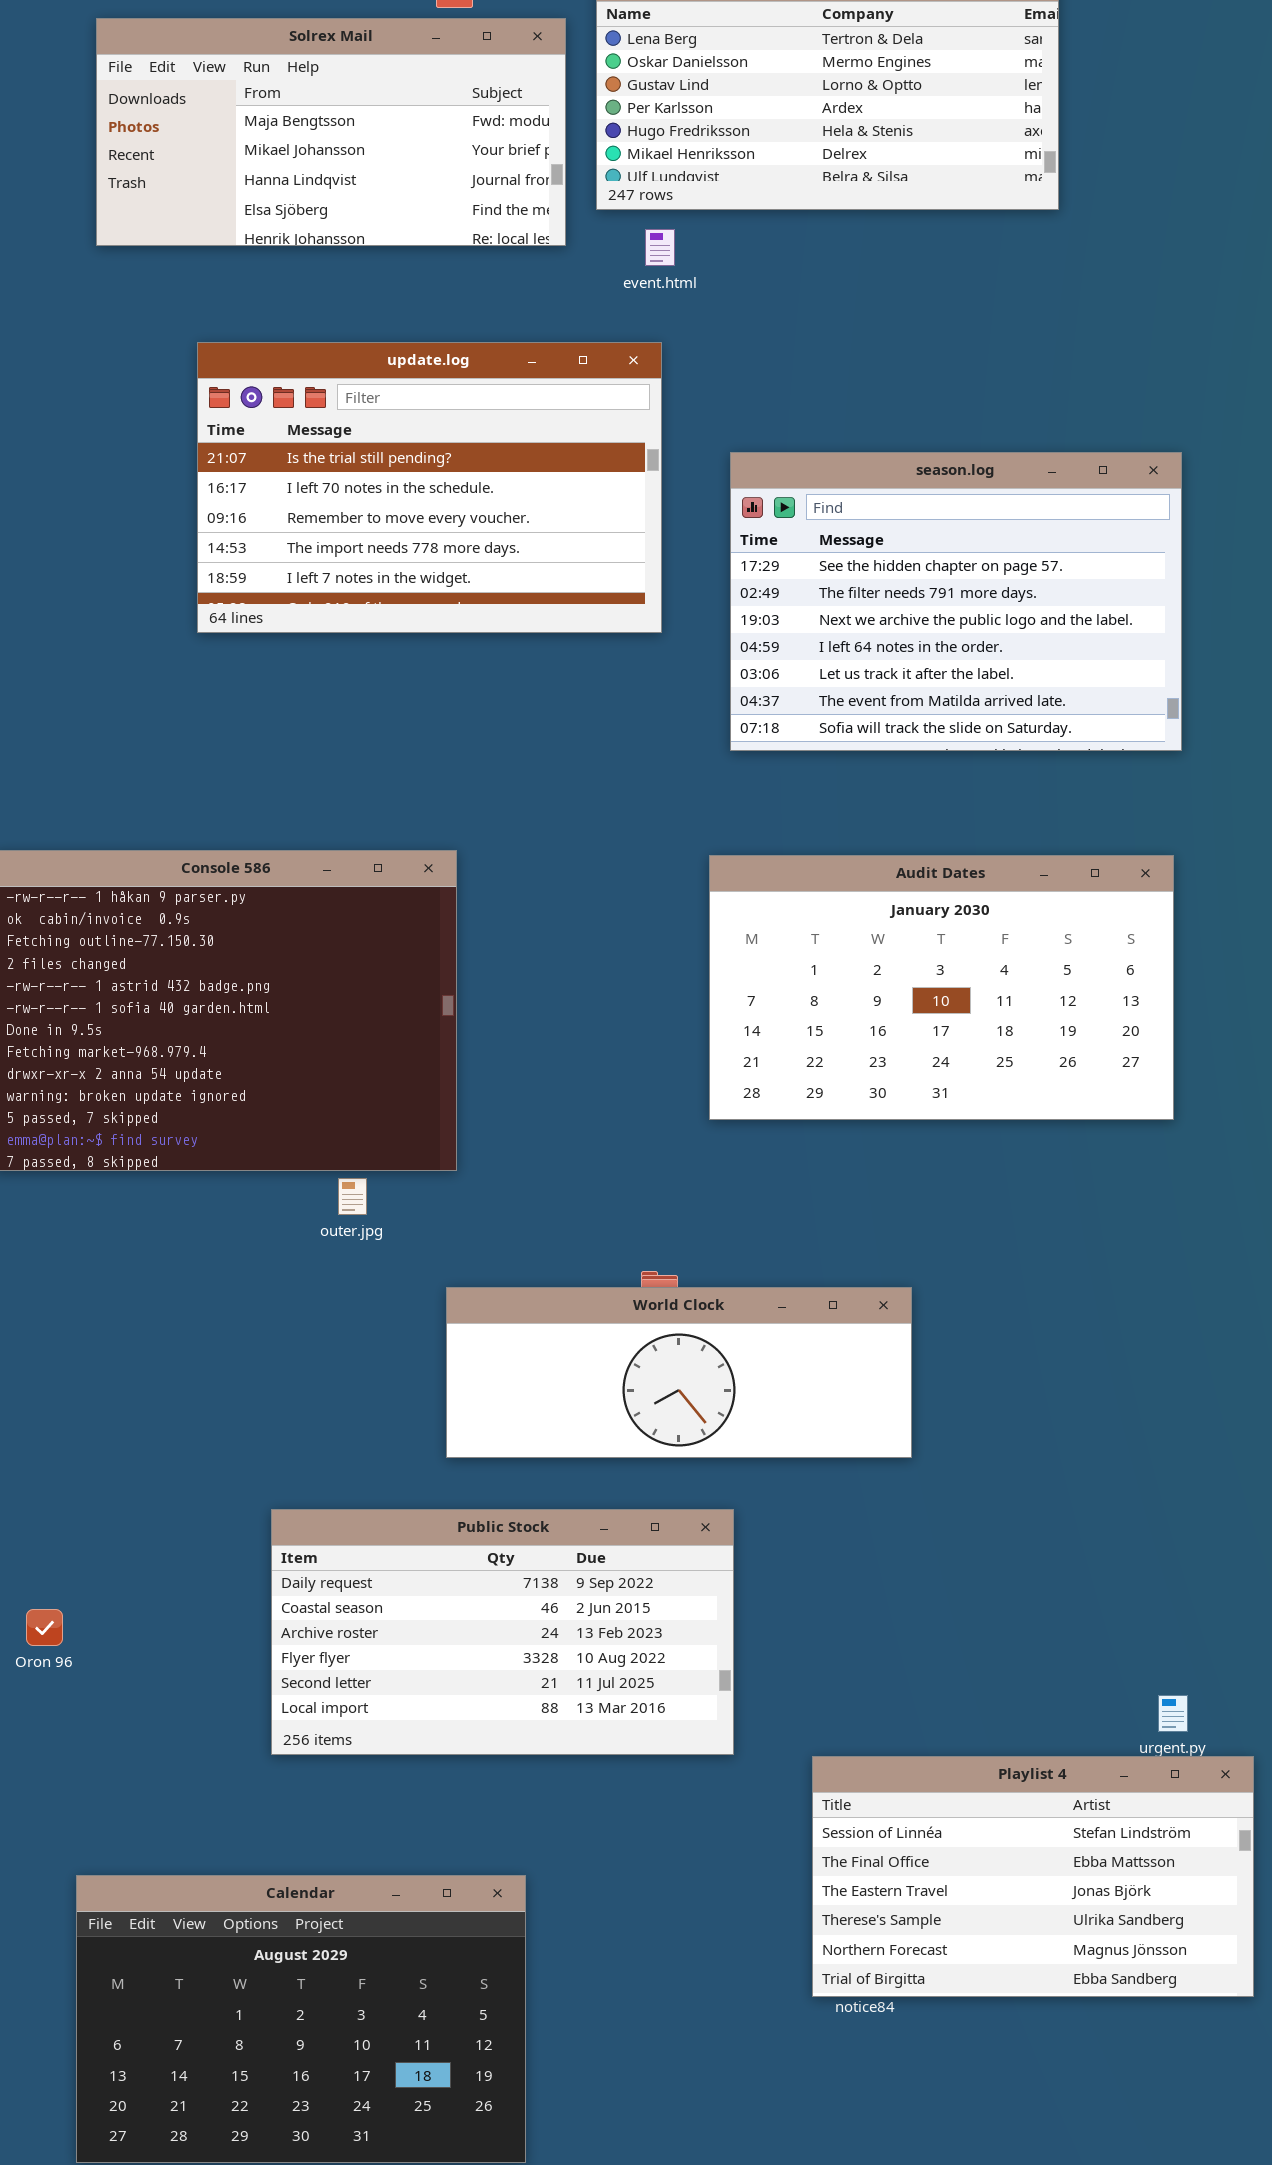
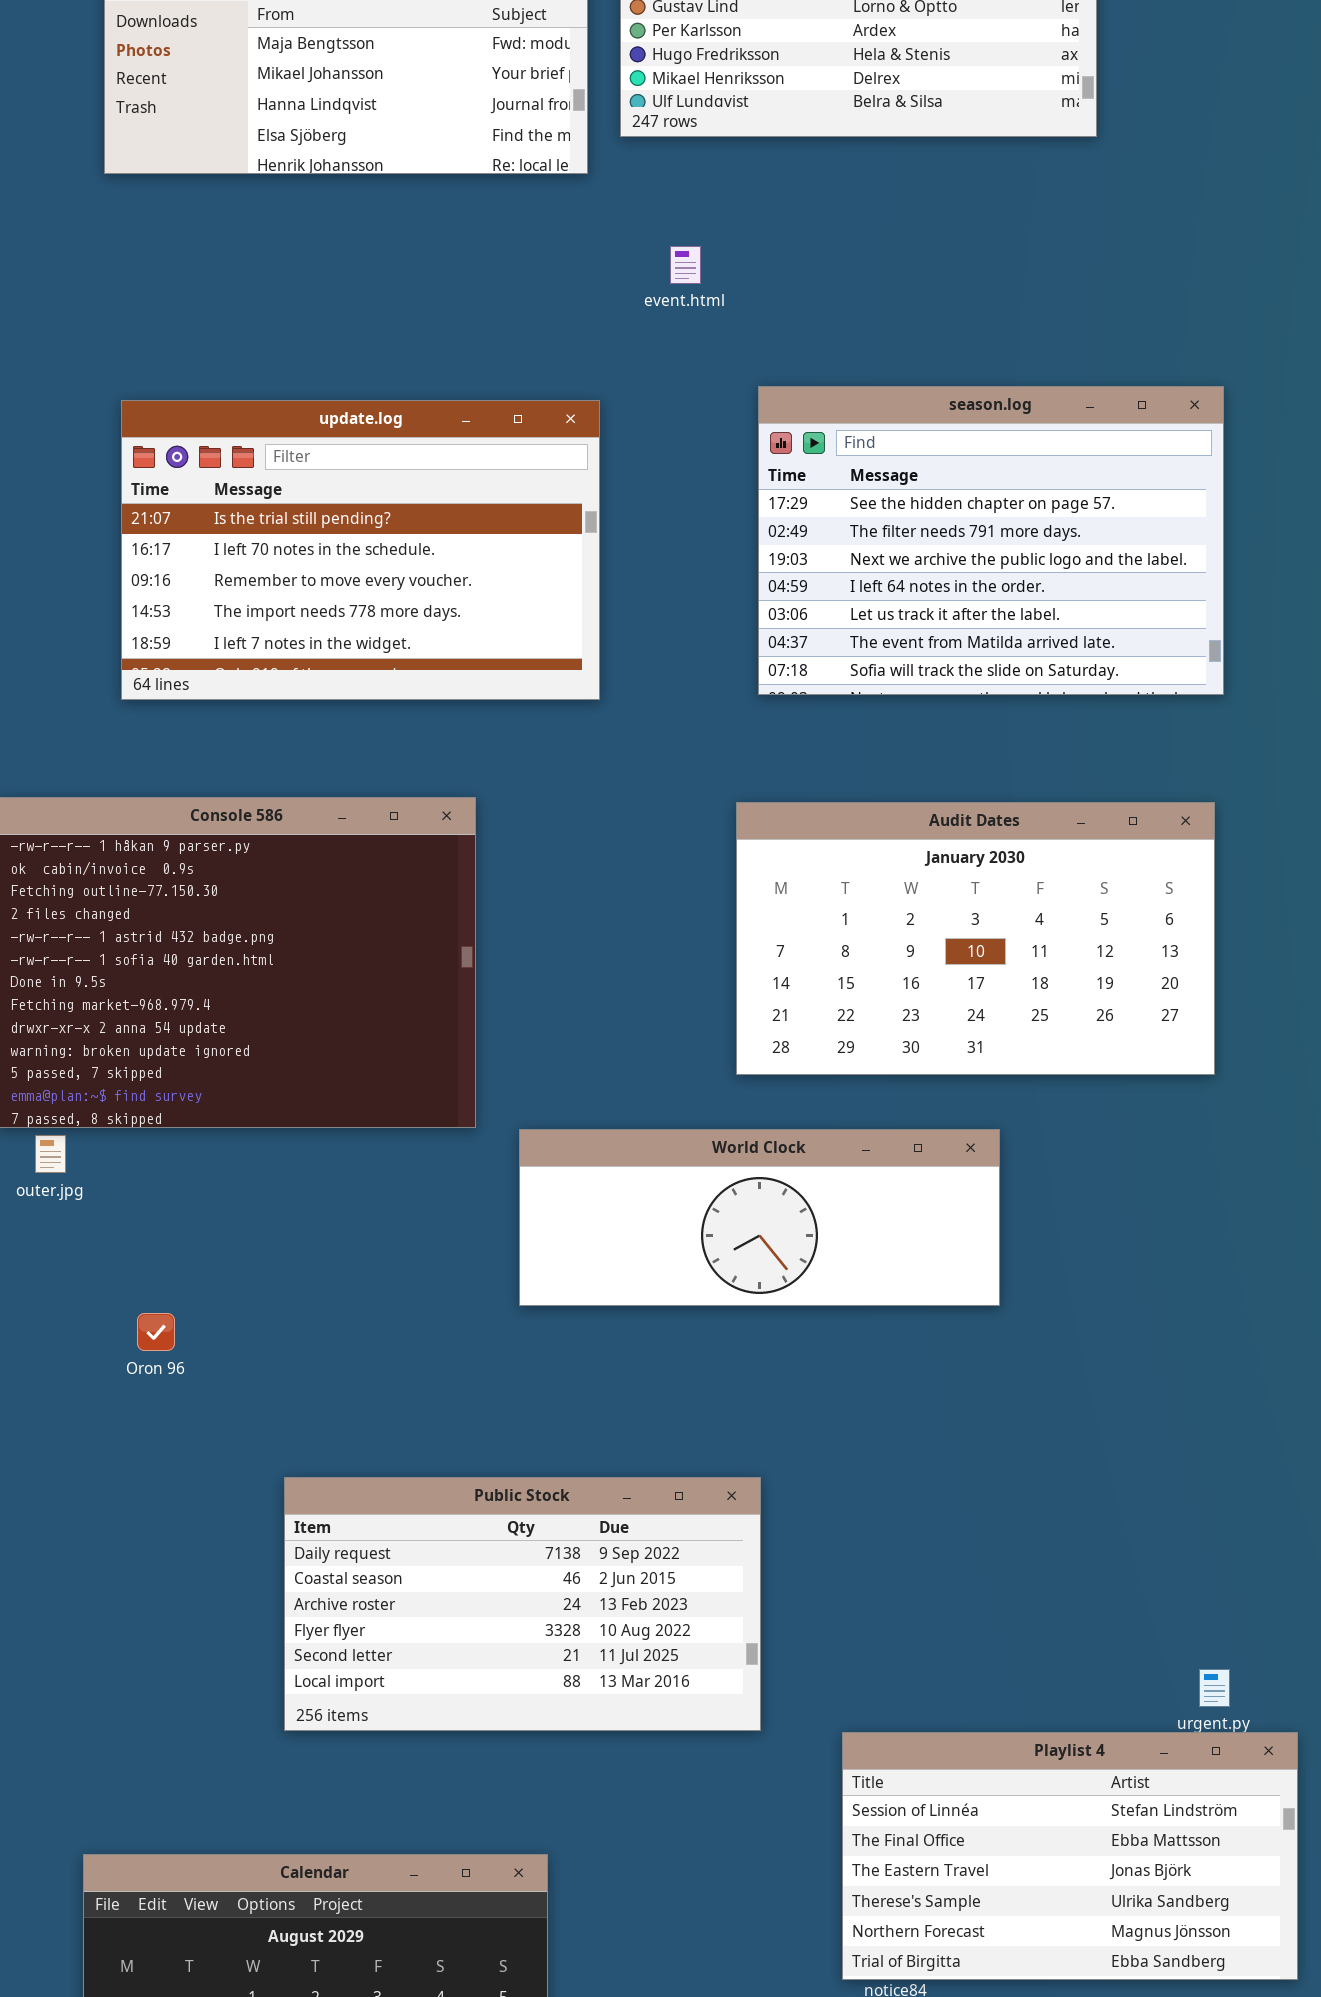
event.html: [645,229,675,266] -> [670,246,701,284], moved
update.log: [197,342,662,633] -> [121,400,600,700], moved
outer.jpg: [338,1178,367,1215] -> [35,1135,66,1173], moved
World Clock: [446,1287,912,1458] -> [519,1129,1000,1306], moved
Oron 96: [26,1609,63,1646] -> [137,1313,175,1351], moved

